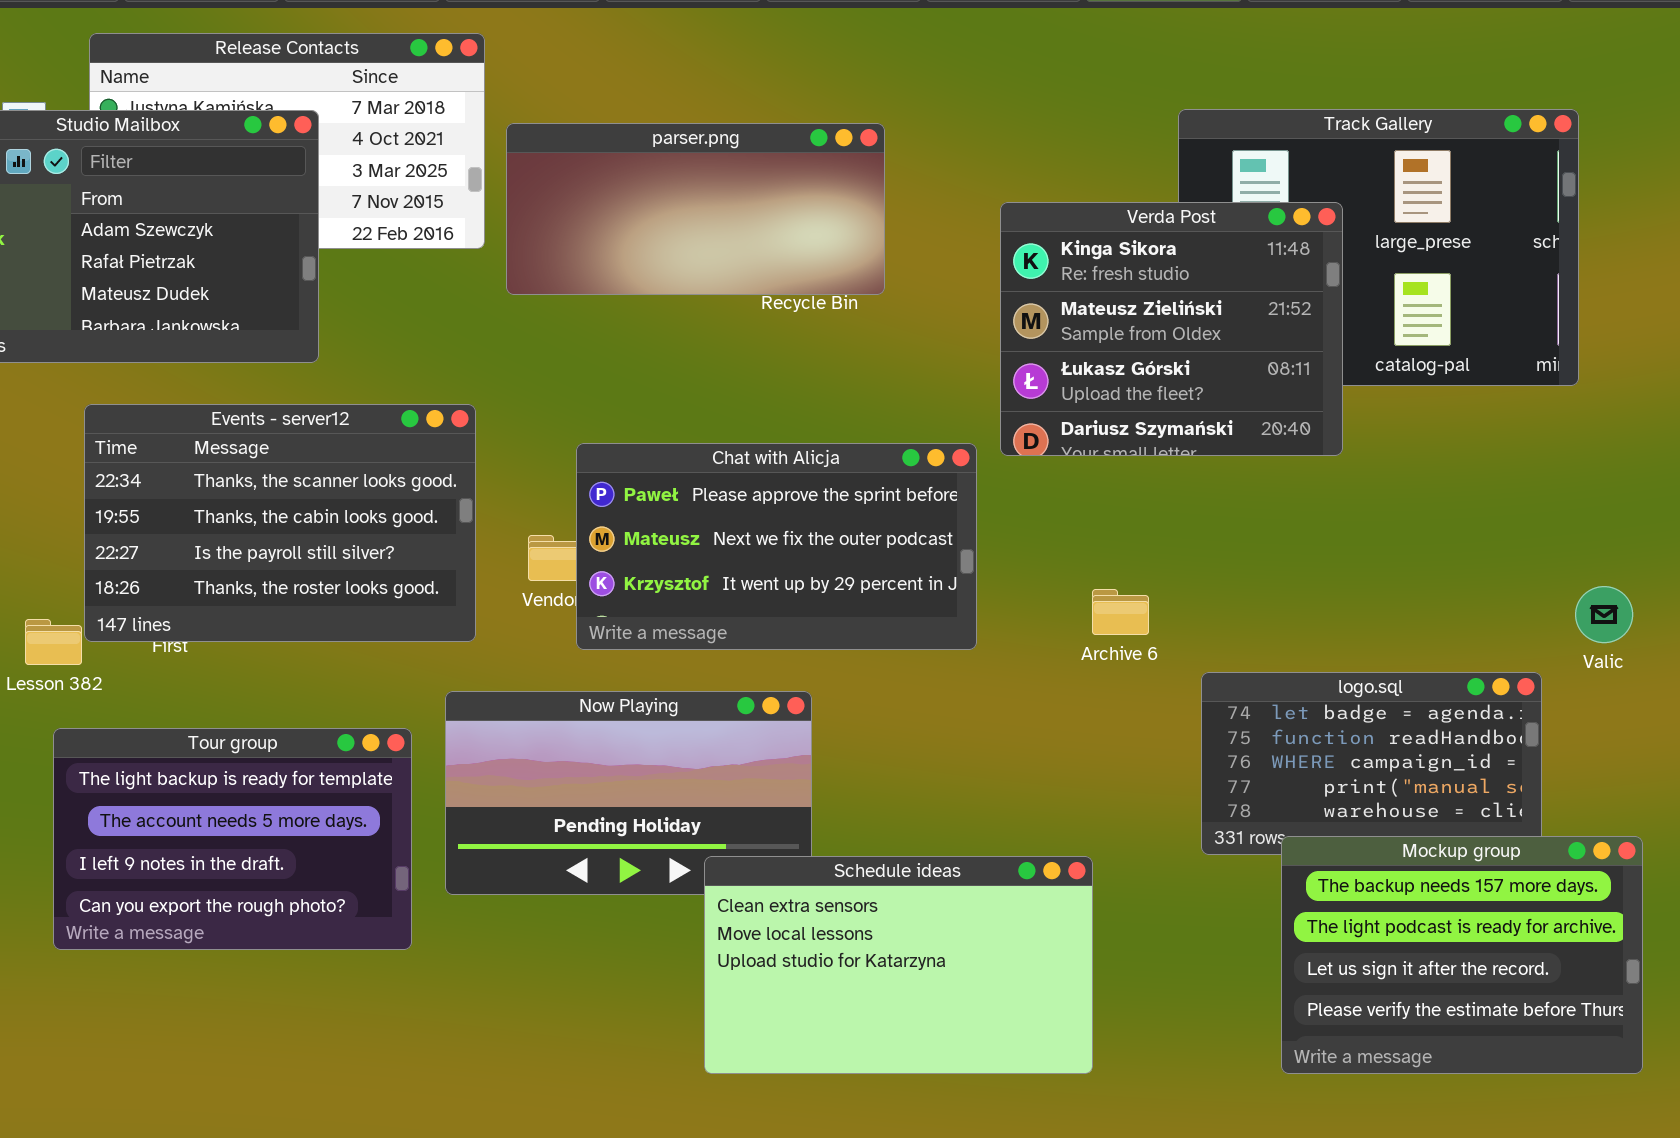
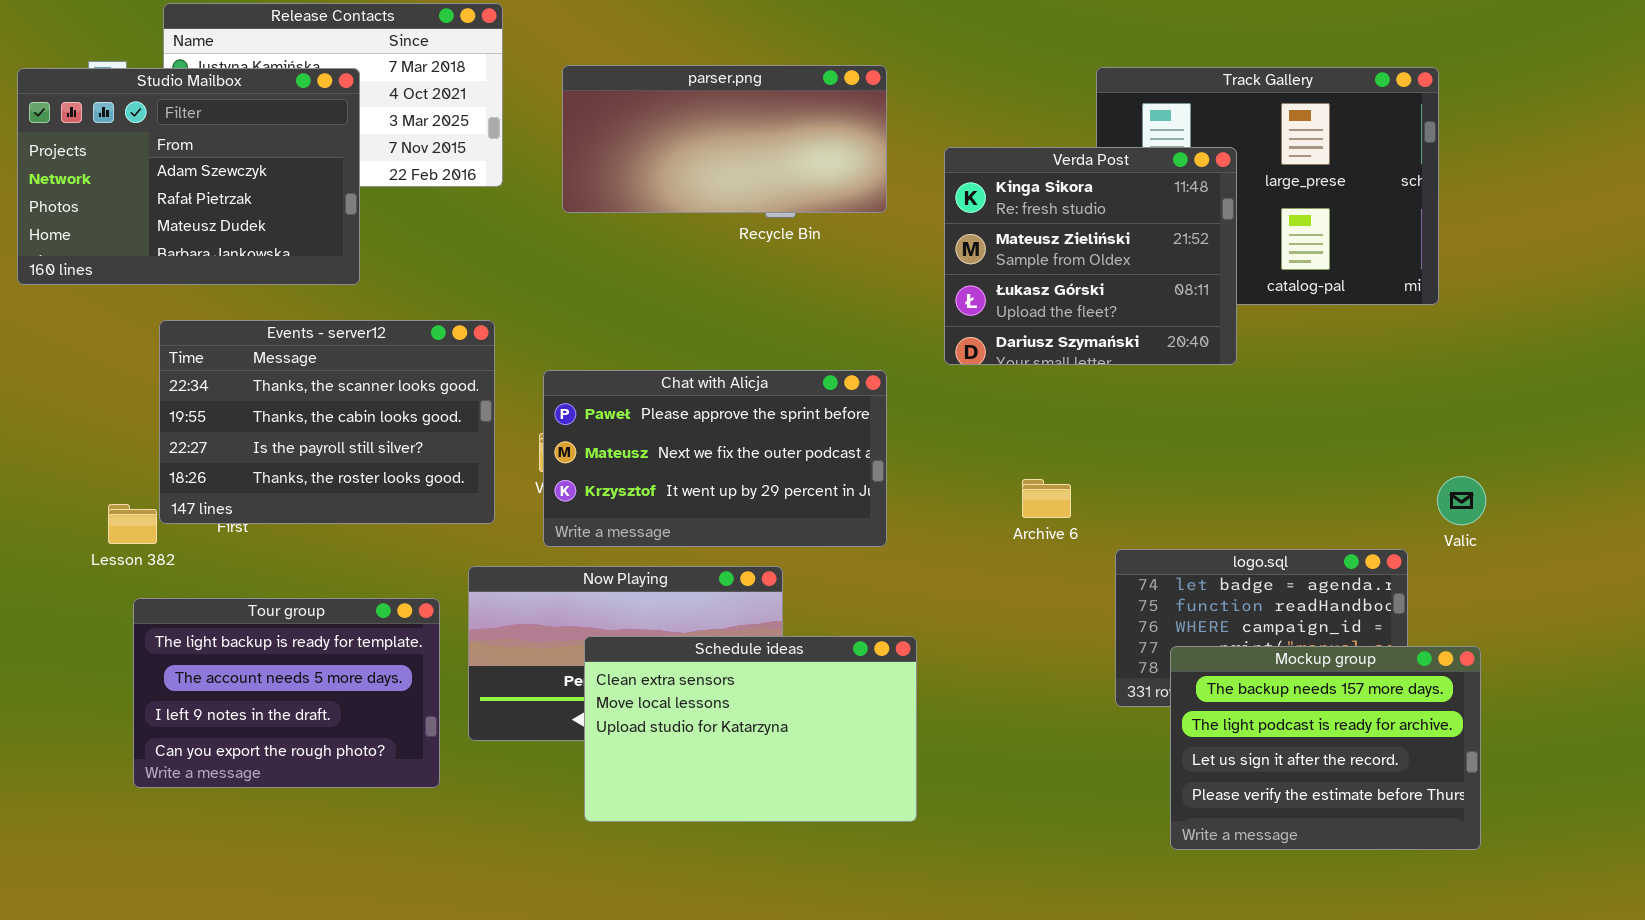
parser.png: [506,123,885,295] -> [562,65,887,213], moved
Chat with Alicja: [576,443,977,650] -> [543,370,887,547], moved
Mockup group: [1281,836,1643,1074] -> [1170,646,1481,850], moved
Schedule ideas: [704,856,1093,1074] -> [584,636,917,822], moved

